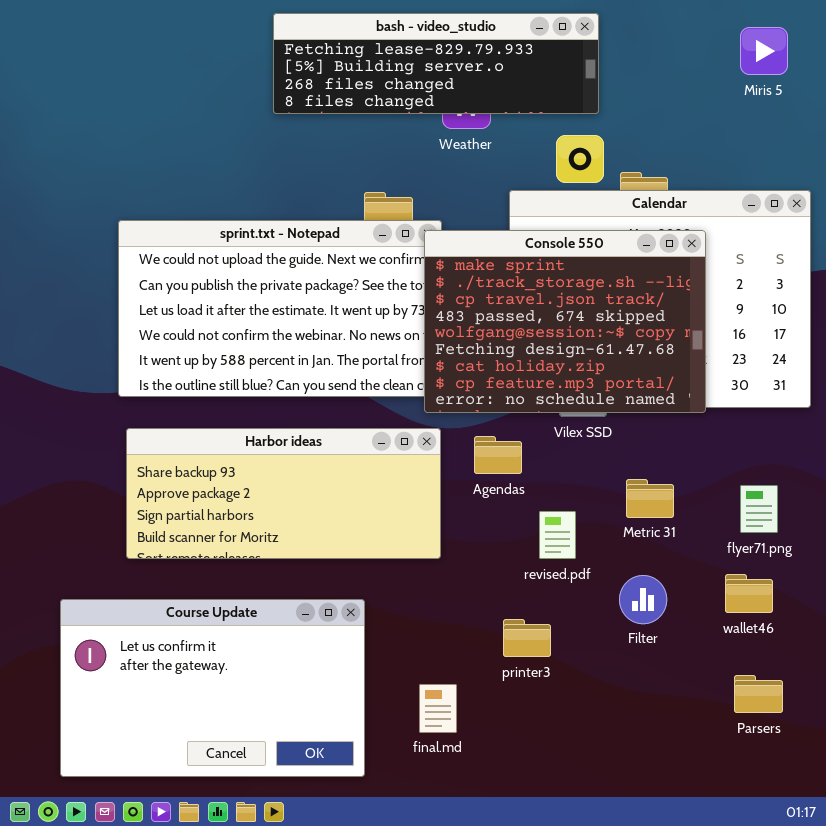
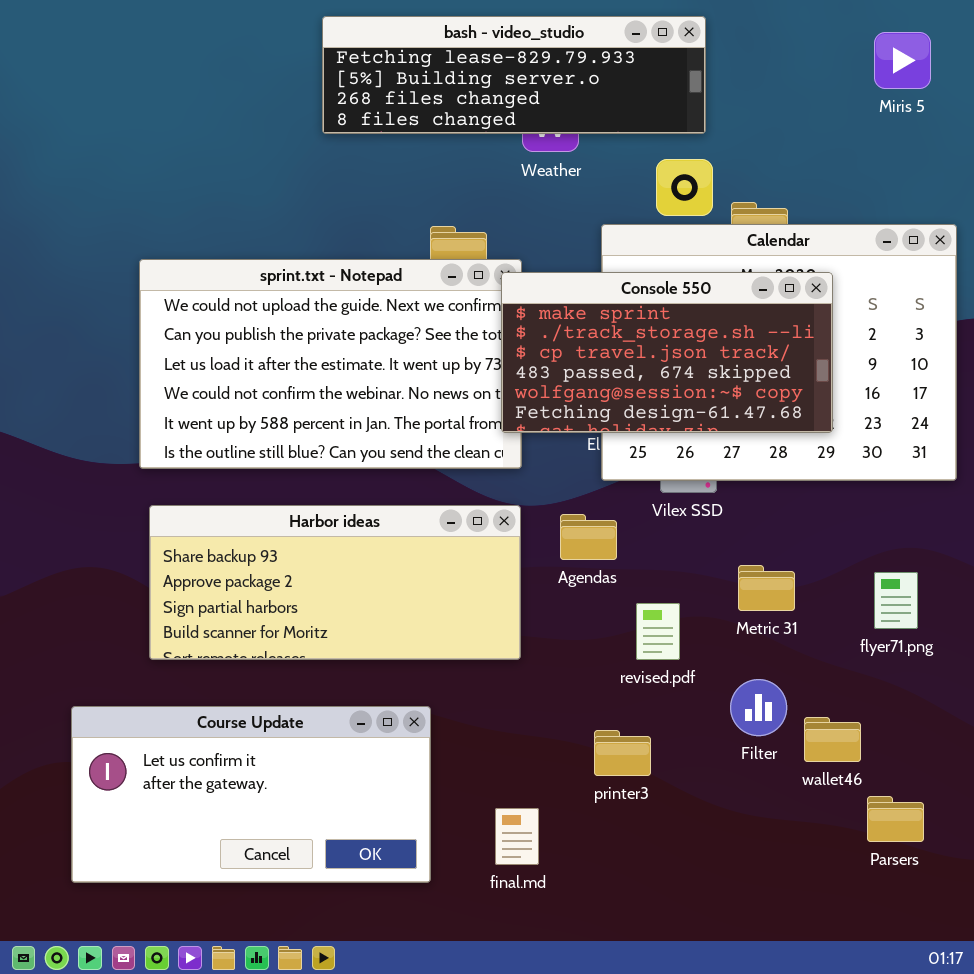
Console 550: [424,230,706,413] -> [501,272,833,433], resized
wallet46: [725,574,773,613] -> [804,717,861,762], moved
Course Update: [60,599,365,777] -> [71,706,431,883], resized

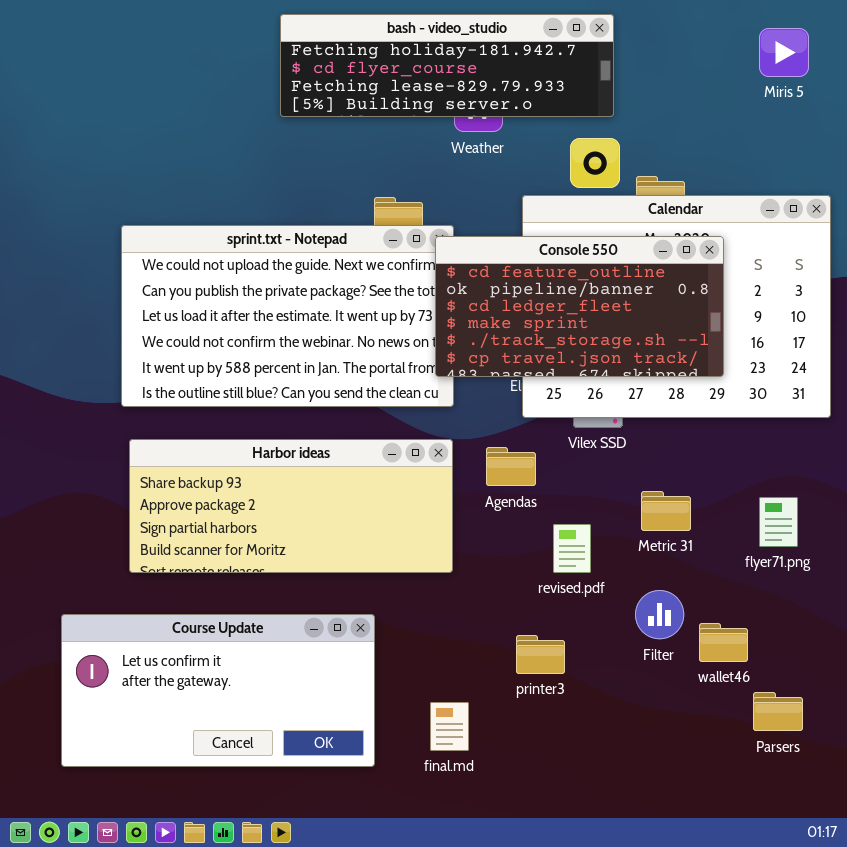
bash - video_studio: [322,16,706,134] -> [280,14,614,117], scrolled up 2 rows
Console 550: [501,272,833,433] -> [435,236,724,377], scrolled up 3 rows

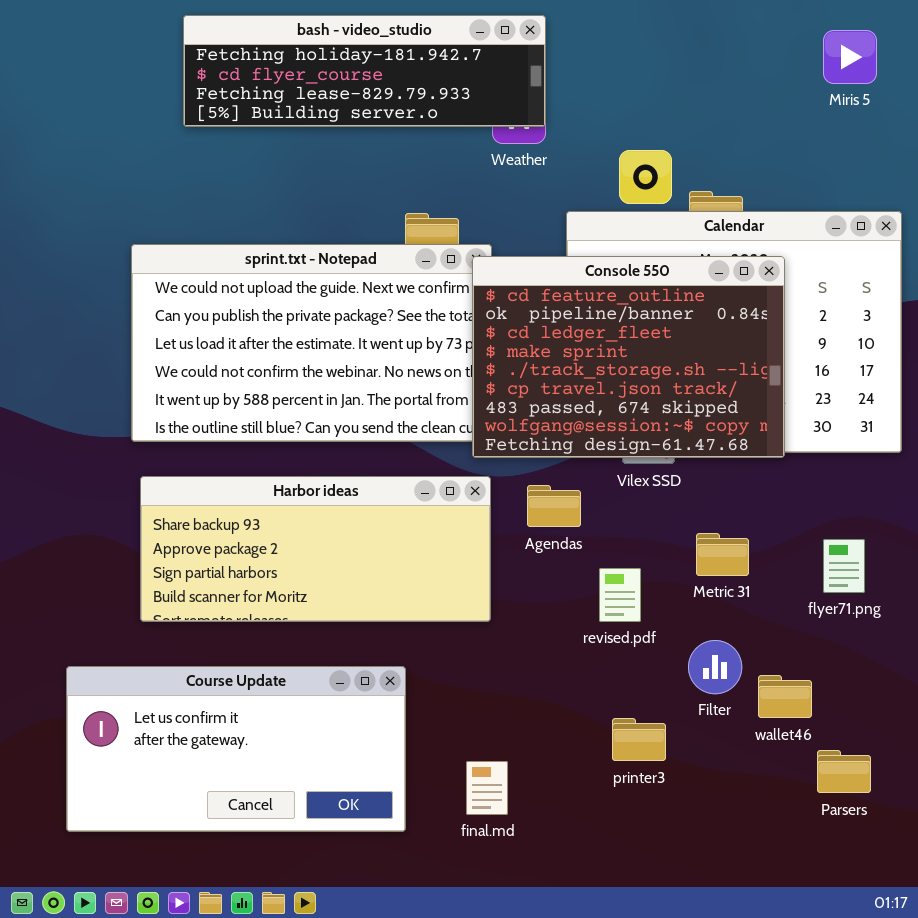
bash - video_studio: [280,14,614,117] -> [183,15,546,127], moved
Console 550: [435,236,724,377] -> [472,256,785,458], resized
printer3: [516,635,565,674] -> [612,718,666,761], moved

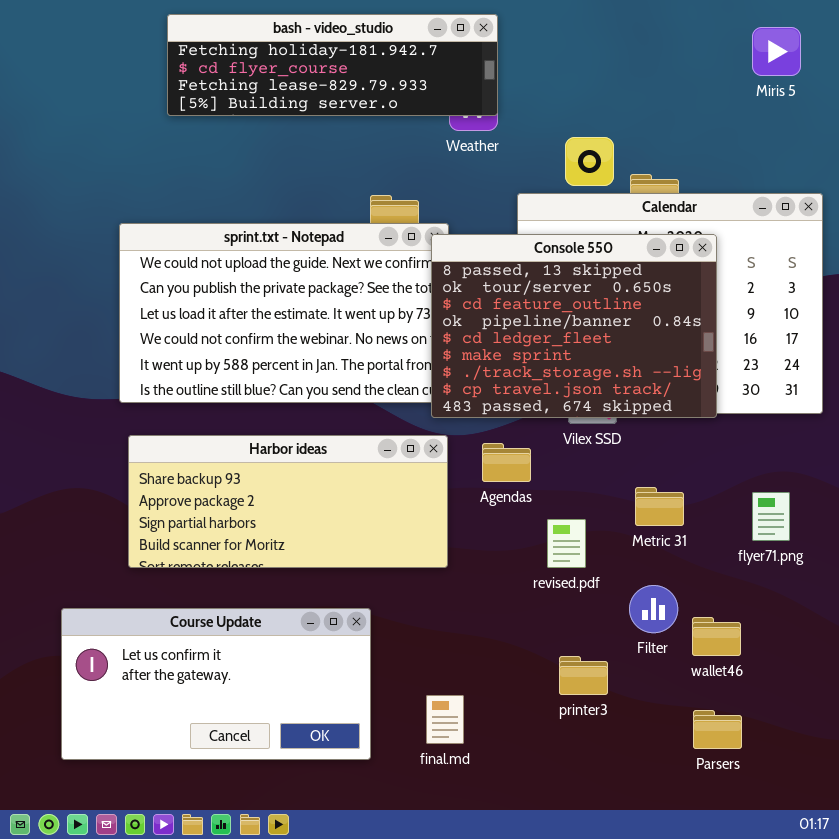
Console 550: [472,256,785,458] -> [431,234,717,418], scrolled up 2 rows
Parsers: [817,750,871,793] -> [693,710,742,749], moved

